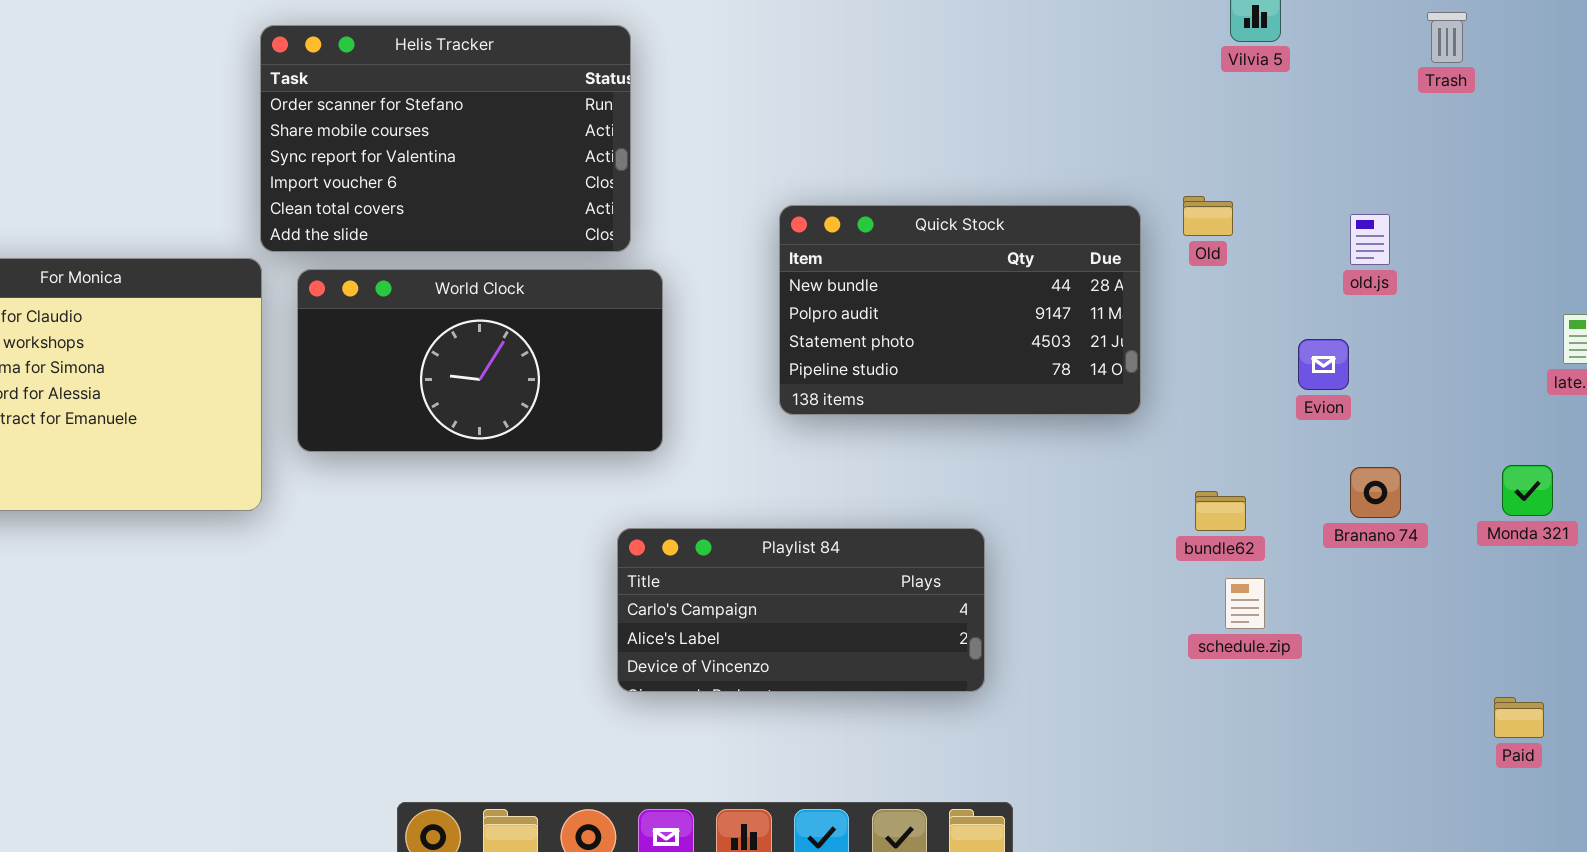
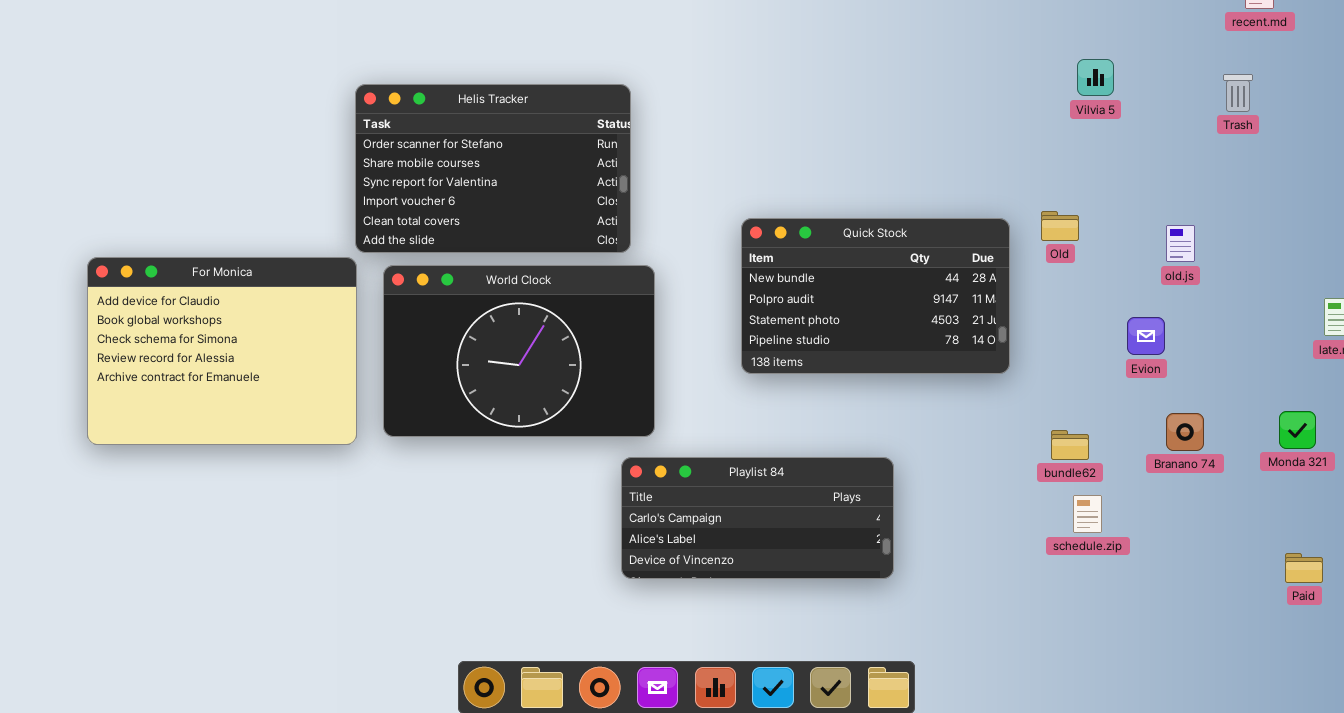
World Clock: [297,269,663,452] -> [383,265,655,437], resized
Paid: [1494,697,1544,738] -> [1285,553,1323,583], moved

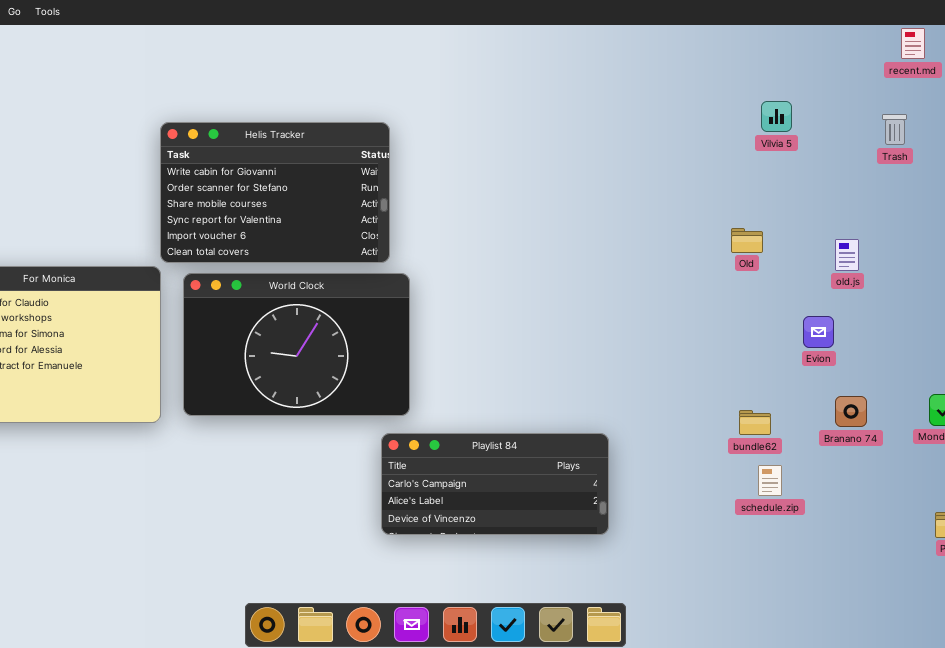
Helis Tracker: [355,84,631,253] -> [160,122,390,263], scrolled up 1 row
Quick Stock: [741,218,1010,374] -> none, closed

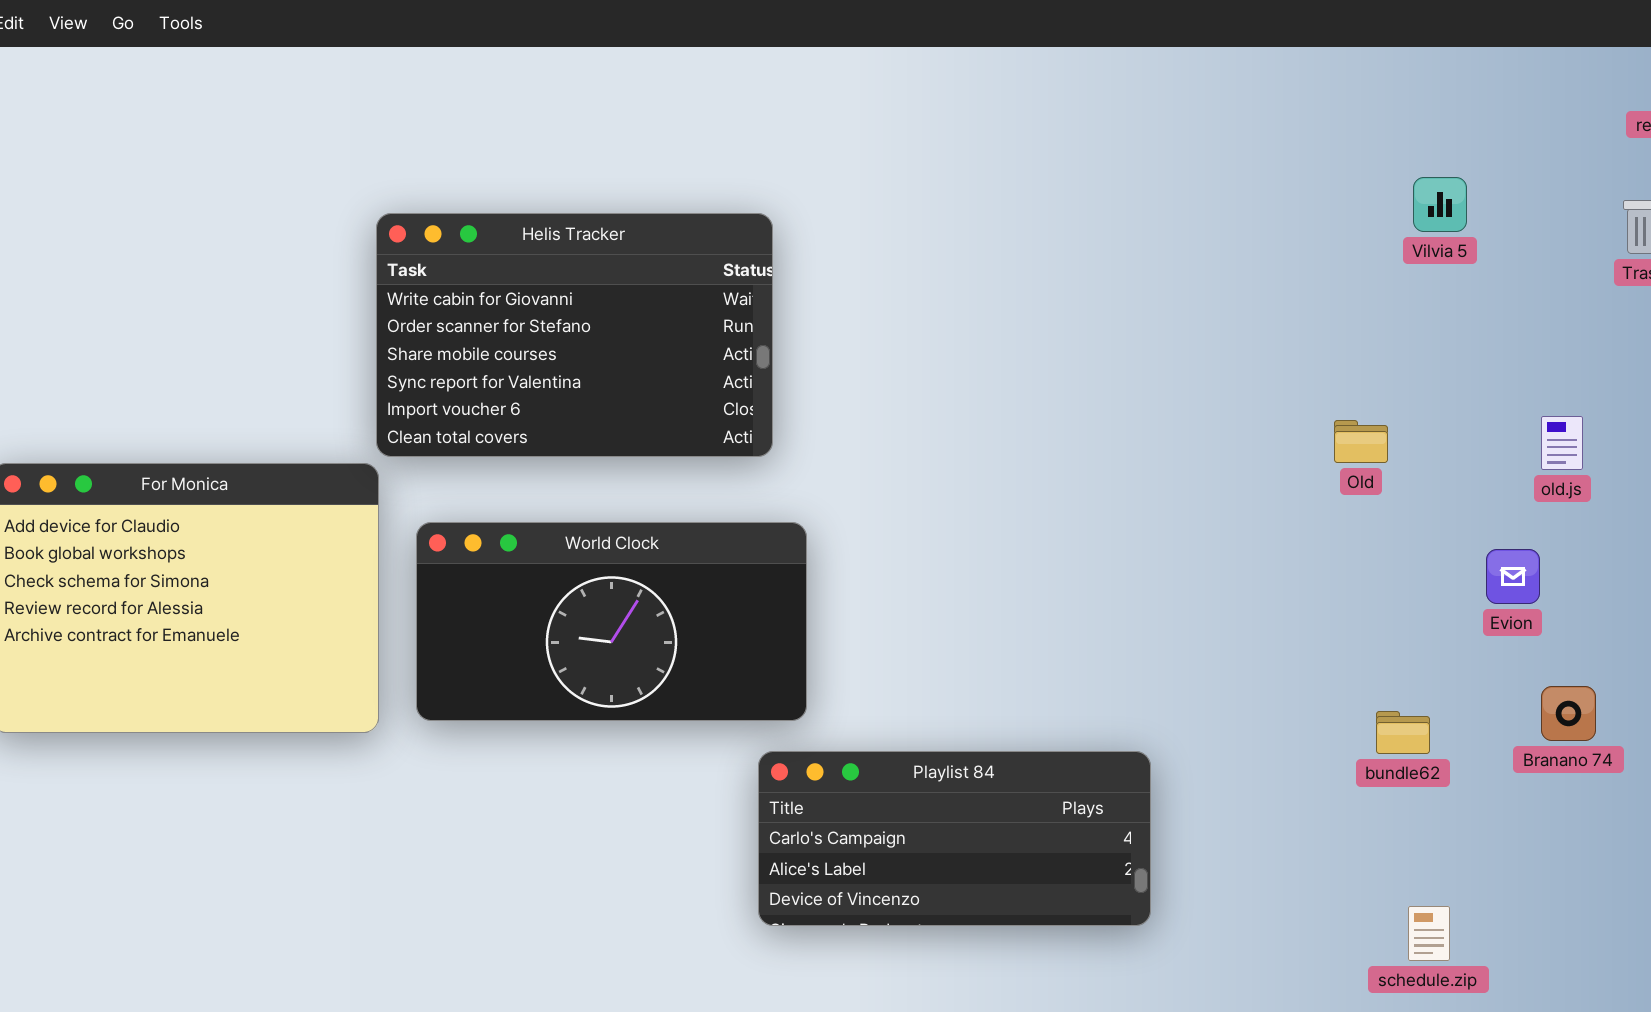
Old: [731,228,763,253] -> [1334,420,1388,463], moved
World Clock: [183,273,410,416] -> [416,522,807,721], resized
schedule.zip: [758,465,782,496] -> [1408,906,1450,961], moved

